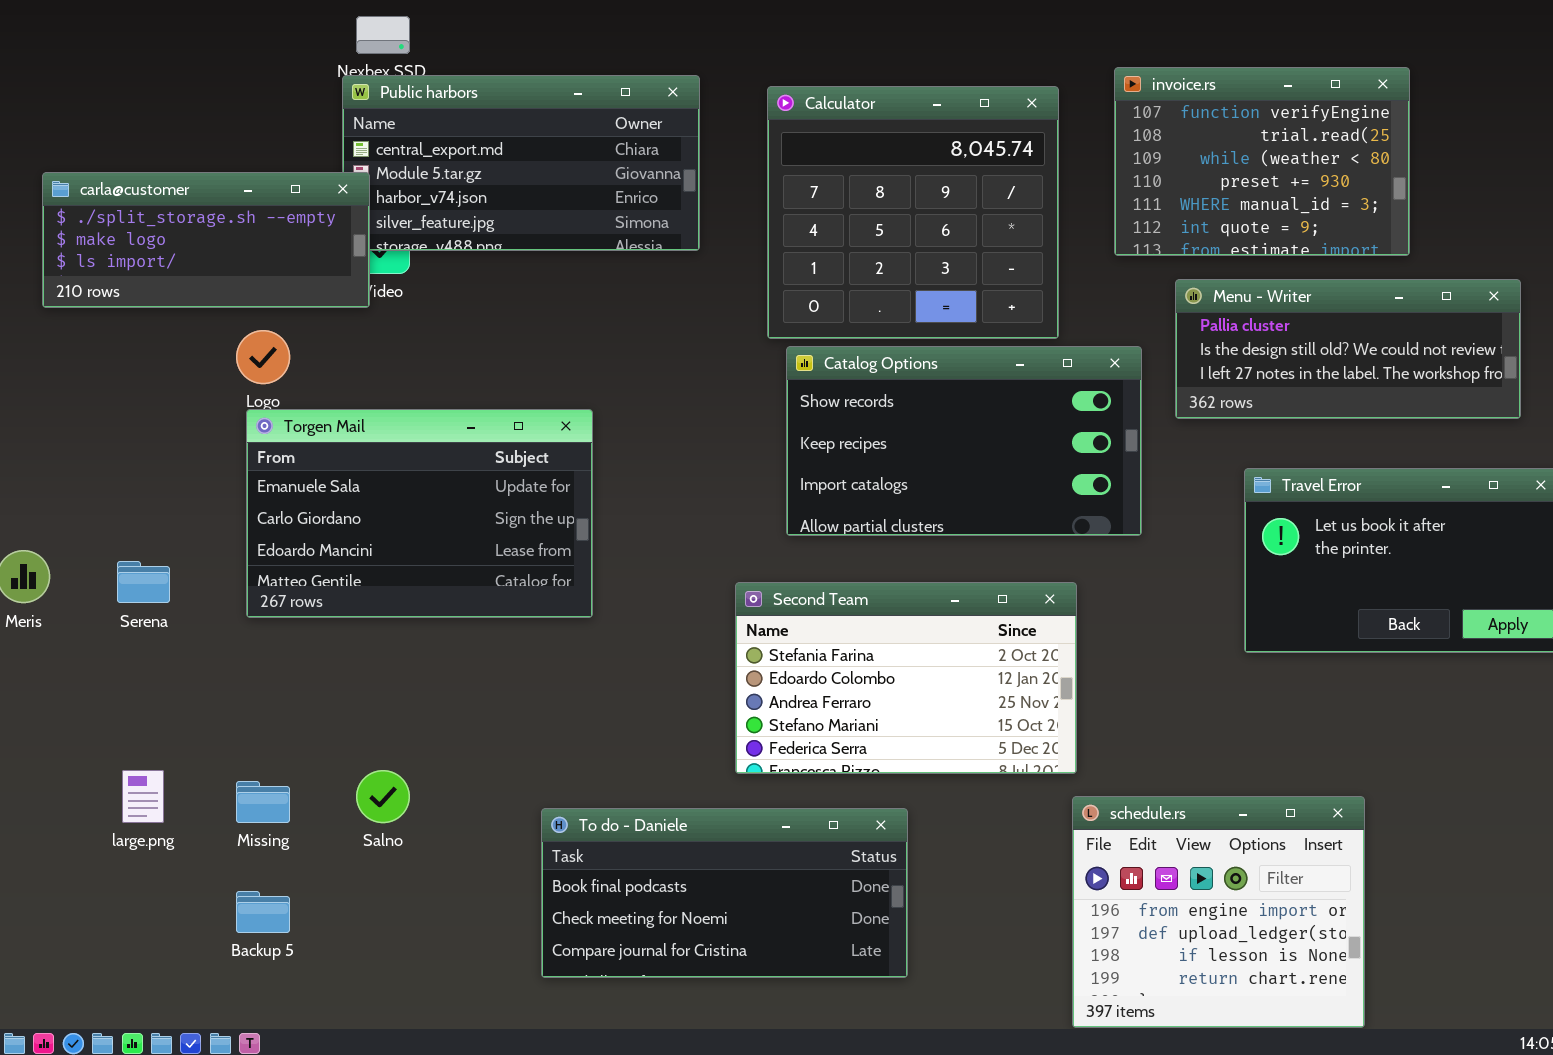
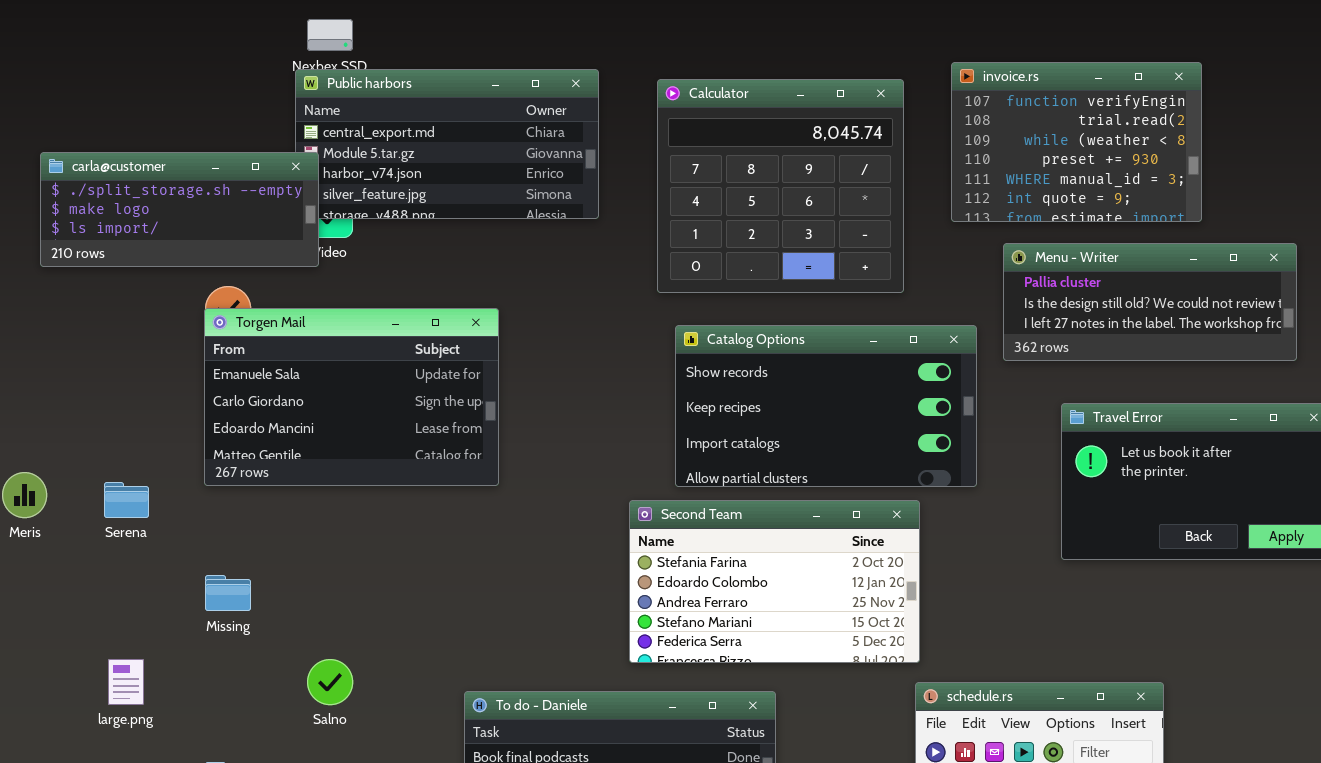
Catalog Options: [786,346,1142,536] -> [675,325,977,487], moved
Torgen Mail: [246,409,593,618] -> [204,308,499,486], moved
Missing: [236,781,290,823] -> [205,575,251,611], moved

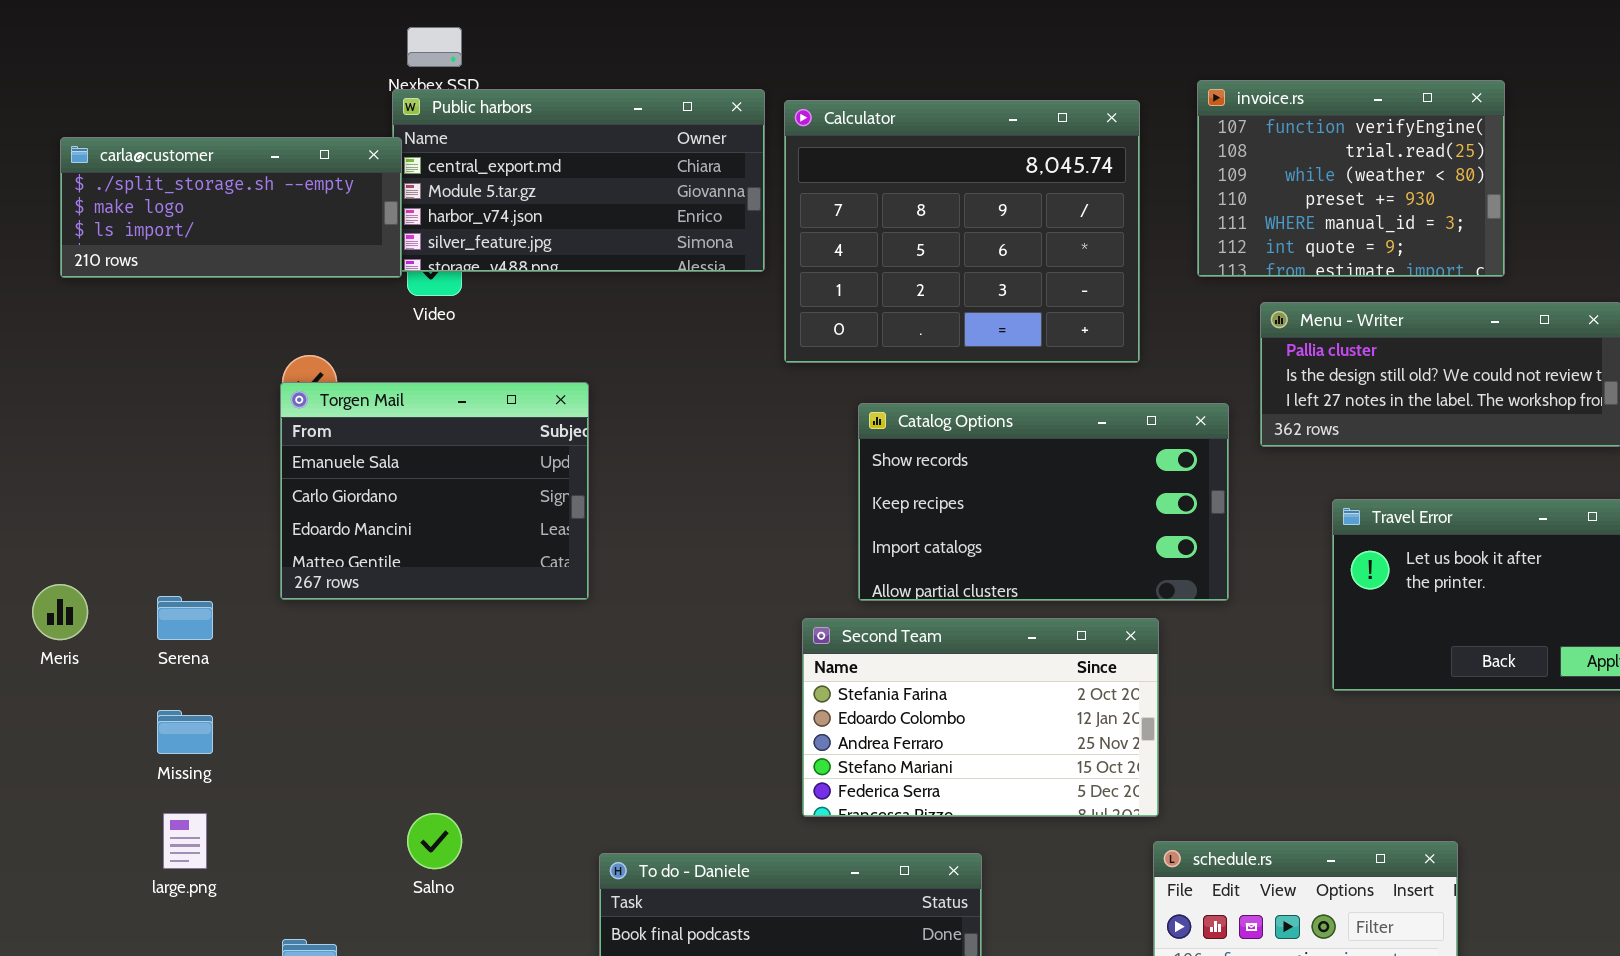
Calculator: [657,79,904,293] -> [784,100,1140,363], resized
carla@customer: [40,152,319,267] -> [60,137,402,278], moved
Torgen Mail: [204,308,499,486] -> [280,382,589,600], resized
Missing: [205,575,251,611] -> [157,710,213,754], moved

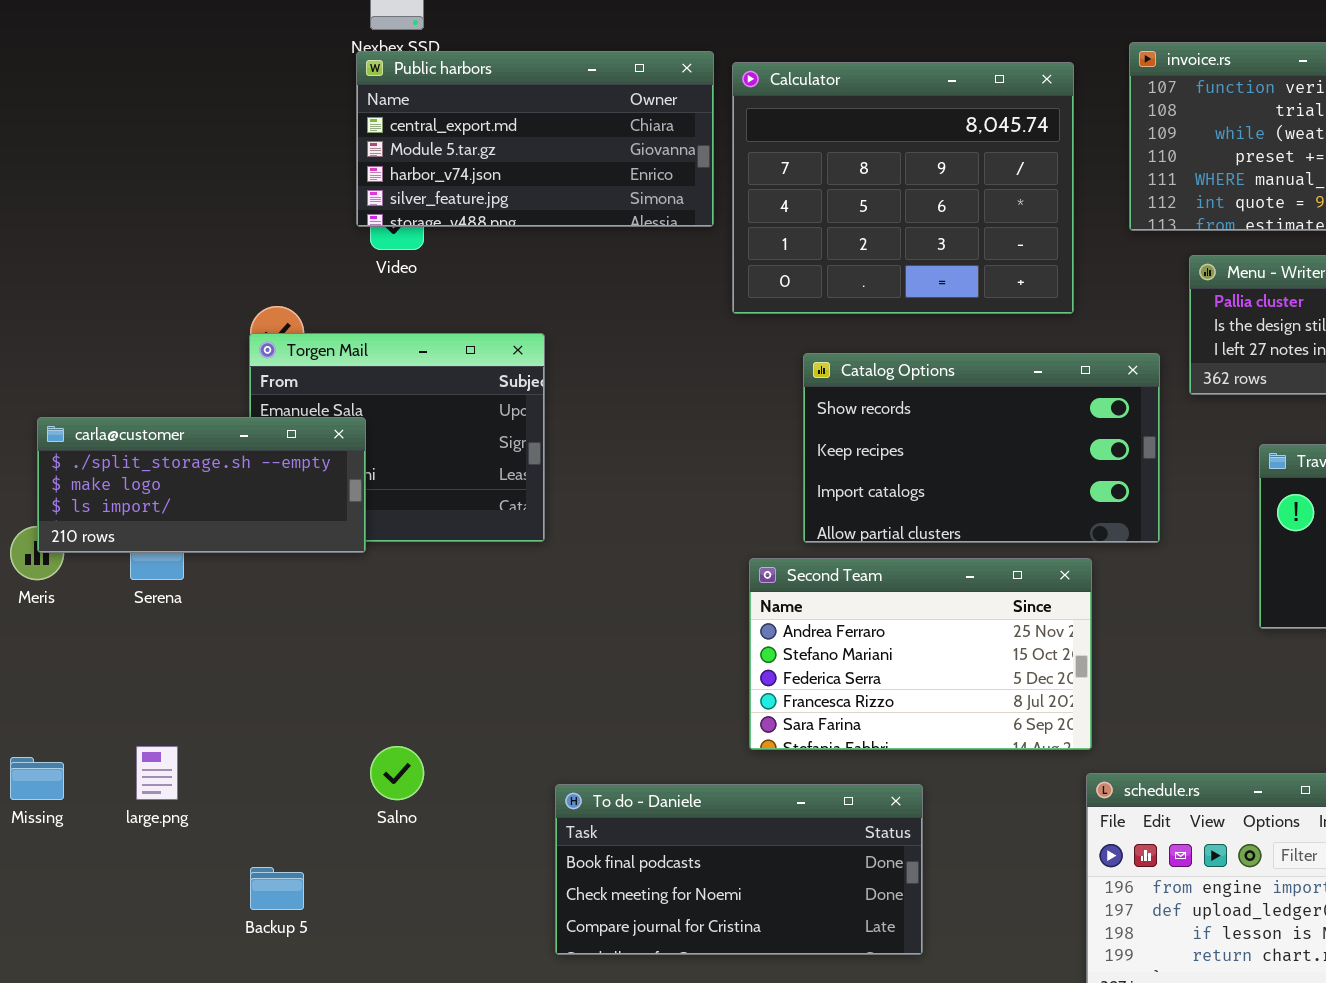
carla@customer: [60,137,402,278] -> [37,417,366,553], moved
Second Team: [802,618,1159,817] -> [749,558,1092,750], scrolled down 2 rows
Missing: [157,710,213,754] -> [10,757,64,800], moved

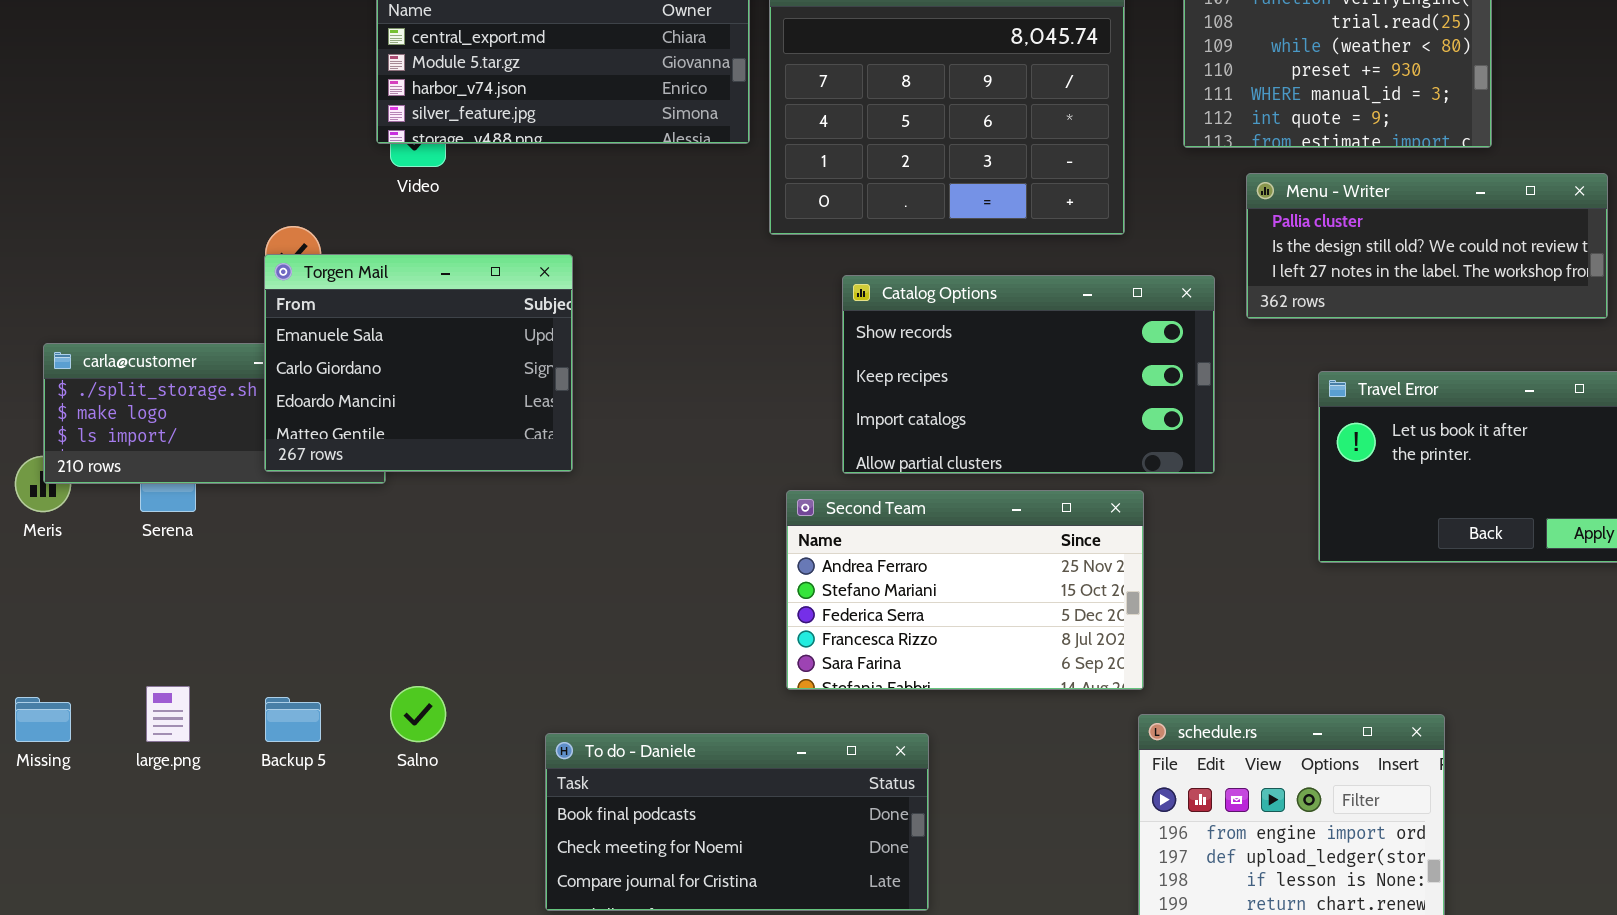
Torgen Mail: [249,333,545,542] -> [264,254,573,472], raised
To do - Daniele: [555,784,923,955] -> [545,733,929,911], moved
Backup 5: [250,867,304,910] -> [265,697,321,742], moved

